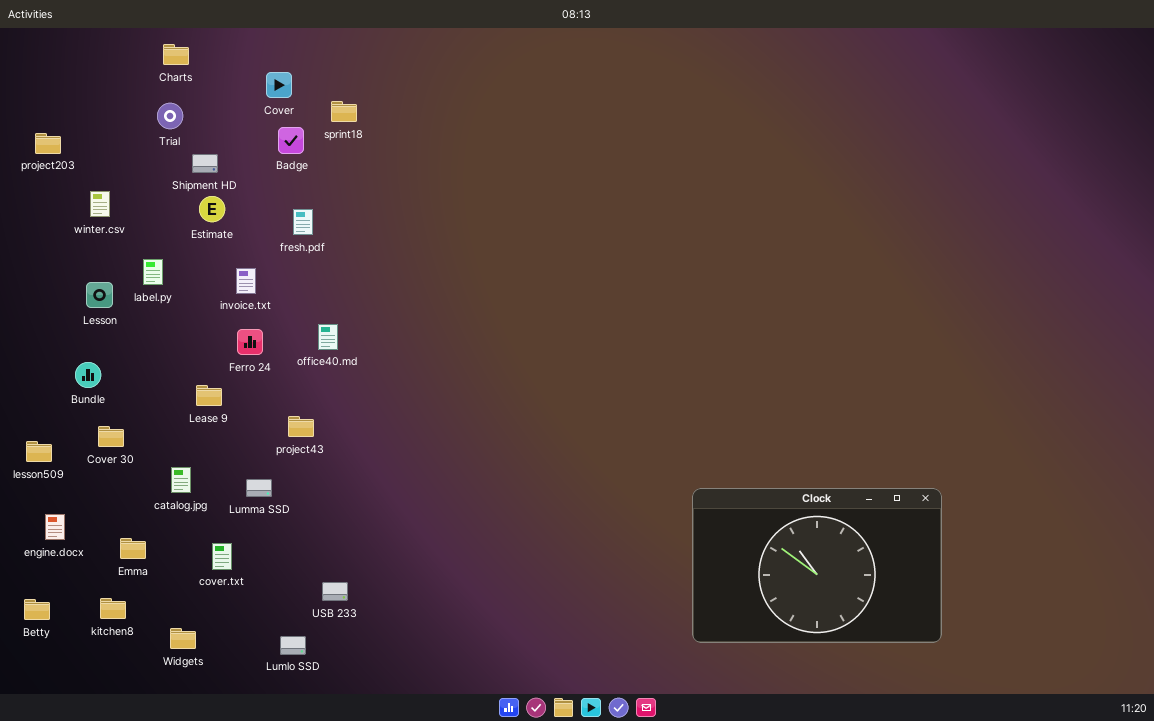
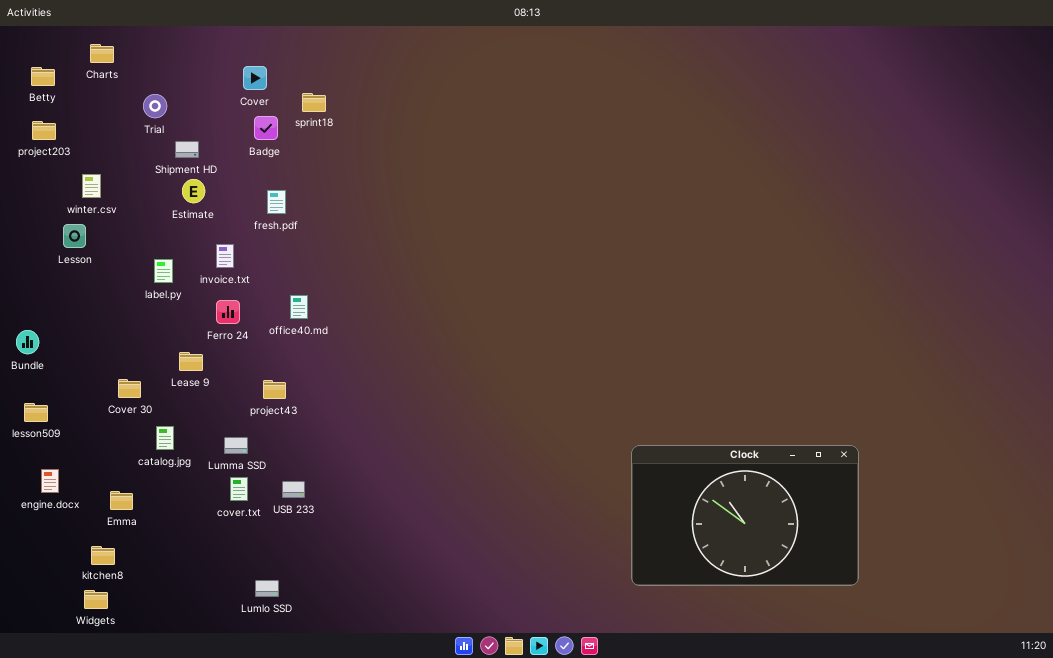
Charts: [163,44,189,65] -> [90,44,114,63], moved
label.py: [143,259,163,285] -> [154,259,173,283], moved
Lesson: [86,282,113,308] -> [63,224,86,248], moved
Bundle: [75,362,101,388] -> [16,330,39,354], moved
Cover 30: [98,426,124,447] -> [118,379,141,398], moved
cover.txt: [212,543,232,570] -> [230,477,248,501], moved
USB 233: [322,582,348,601] -> [282,481,305,498], moved
Betty: [24,599,50,620] -> [31,67,55,86], moved
Widgets: [170,628,196,649] -> [84,590,108,609], moved

